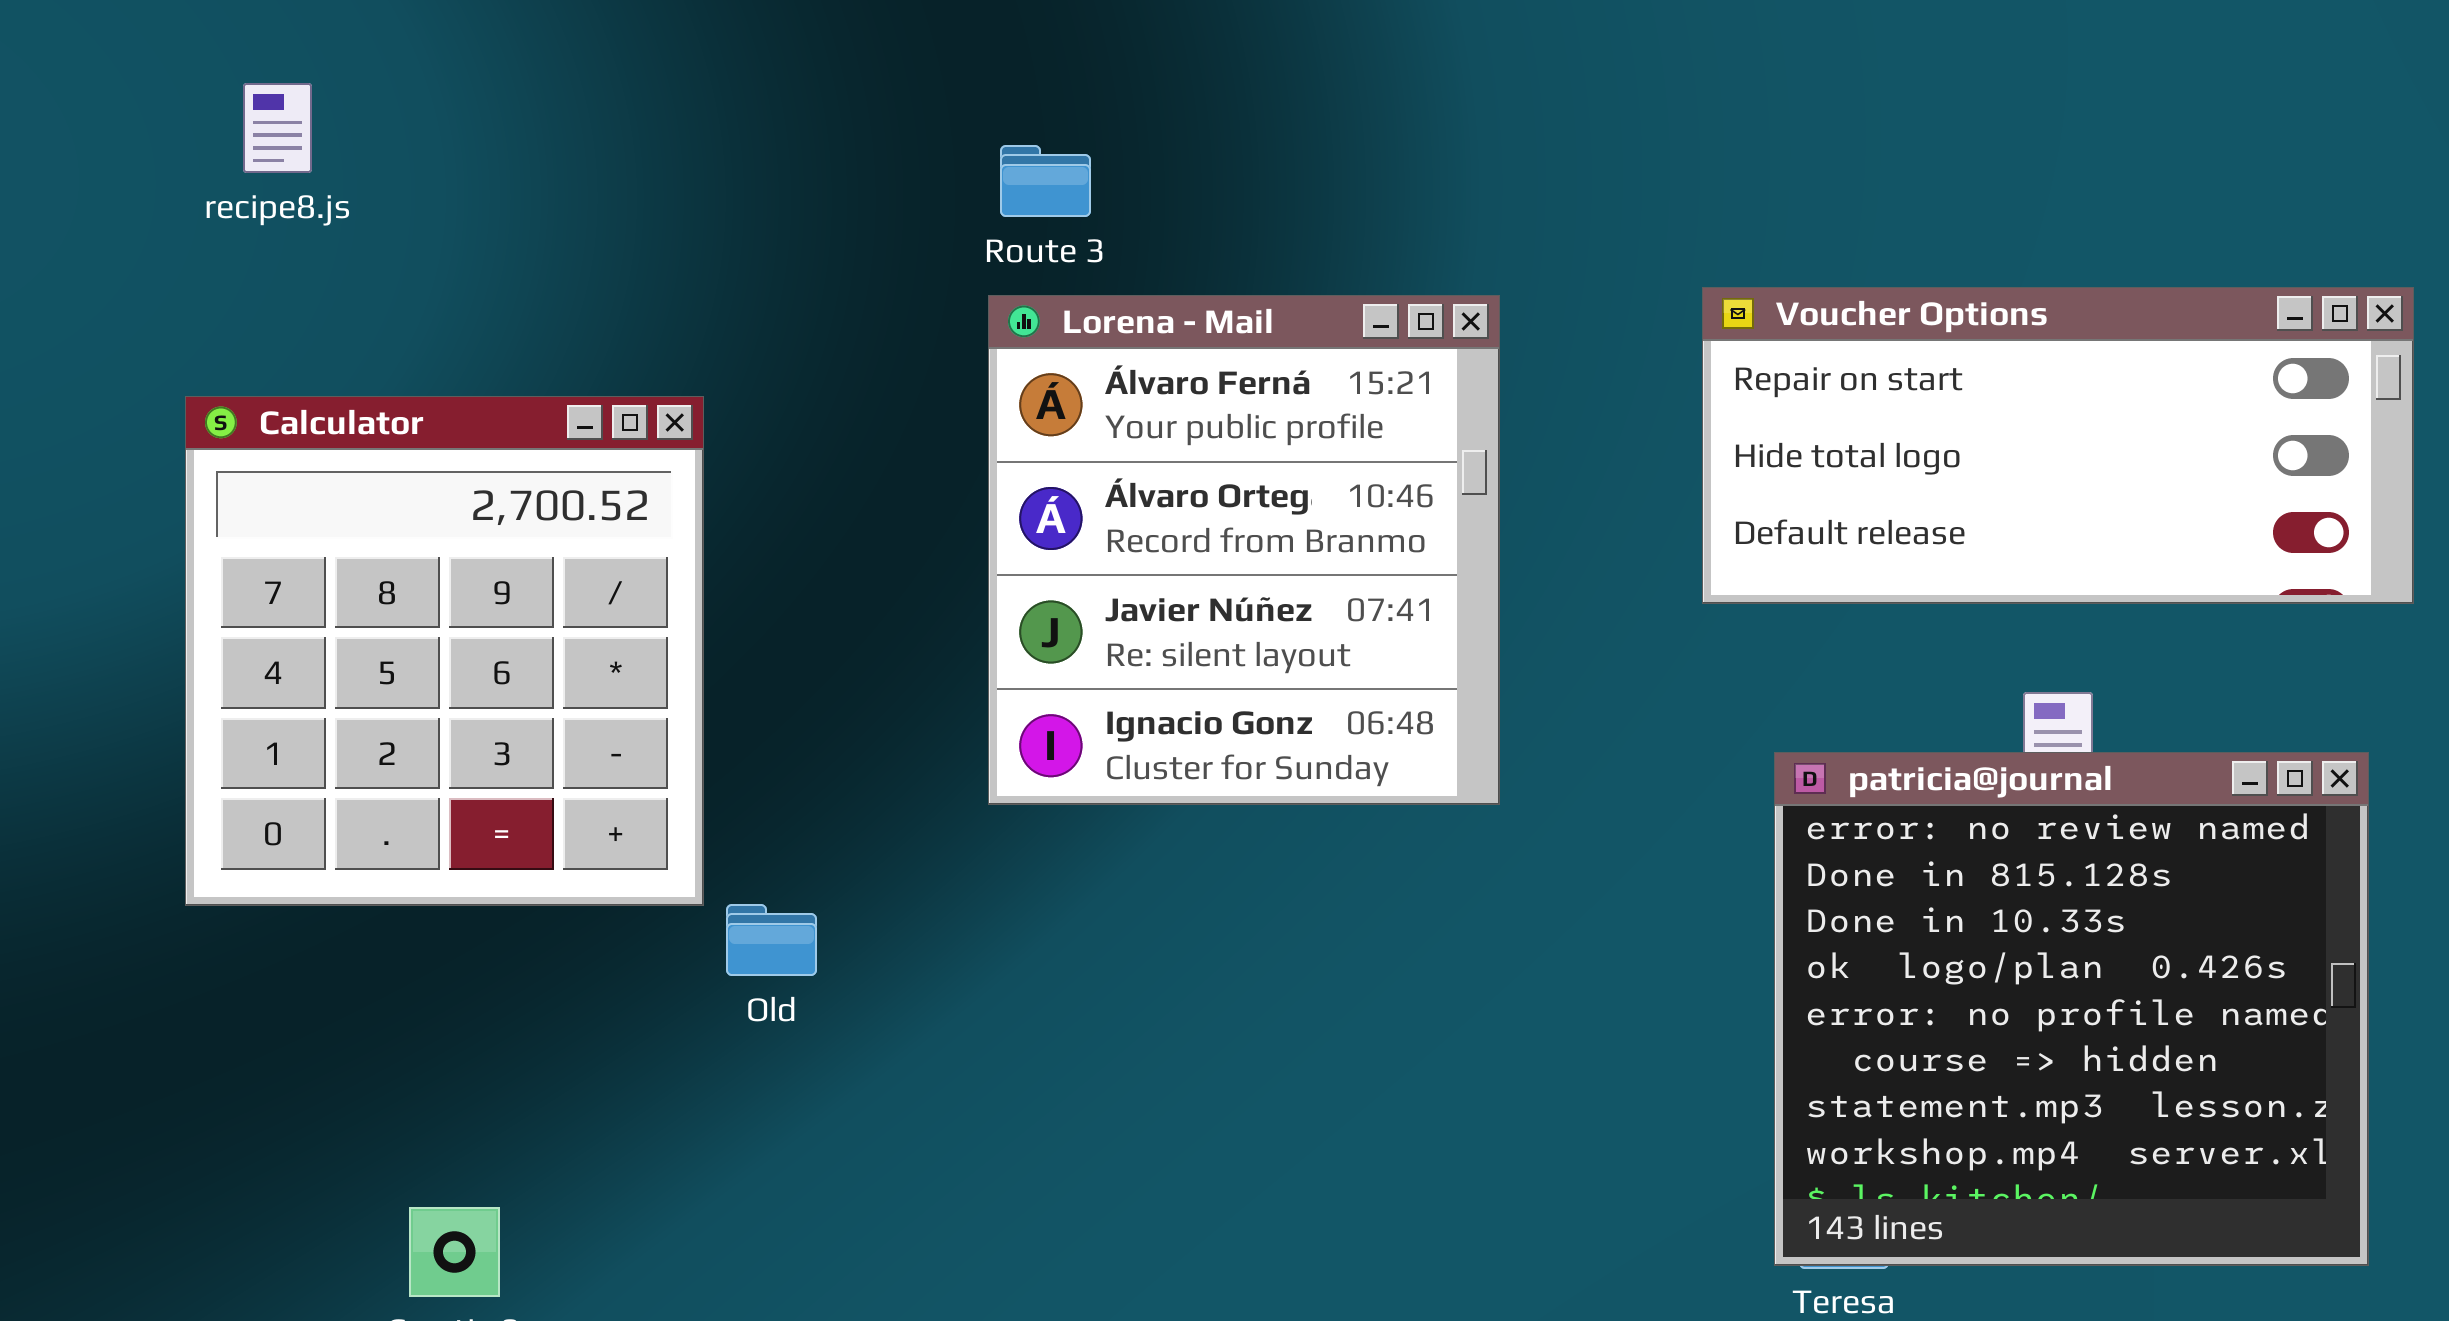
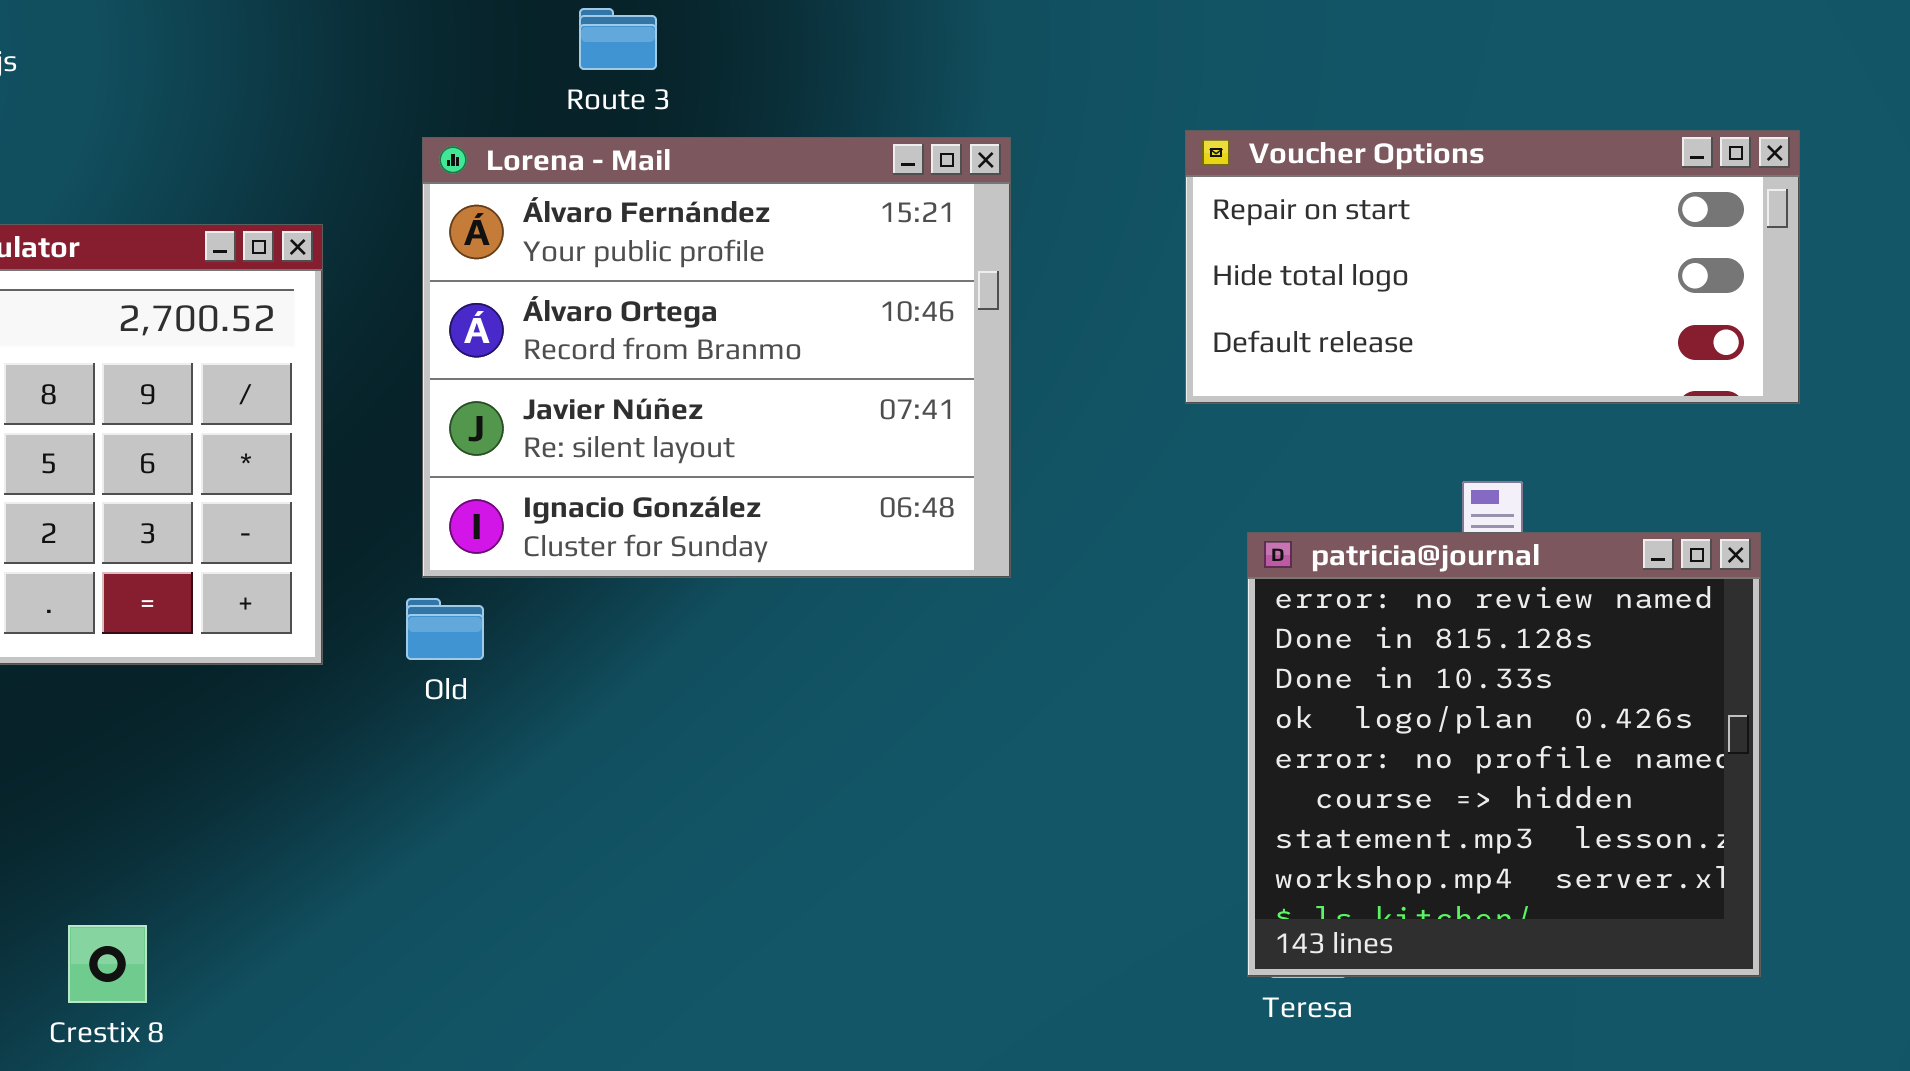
Lorena - Mail: [988,295,1500,805] -> [422,137,1011,578], resized
Old: [726,904,817,976] -> [406,598,484,660], moved

